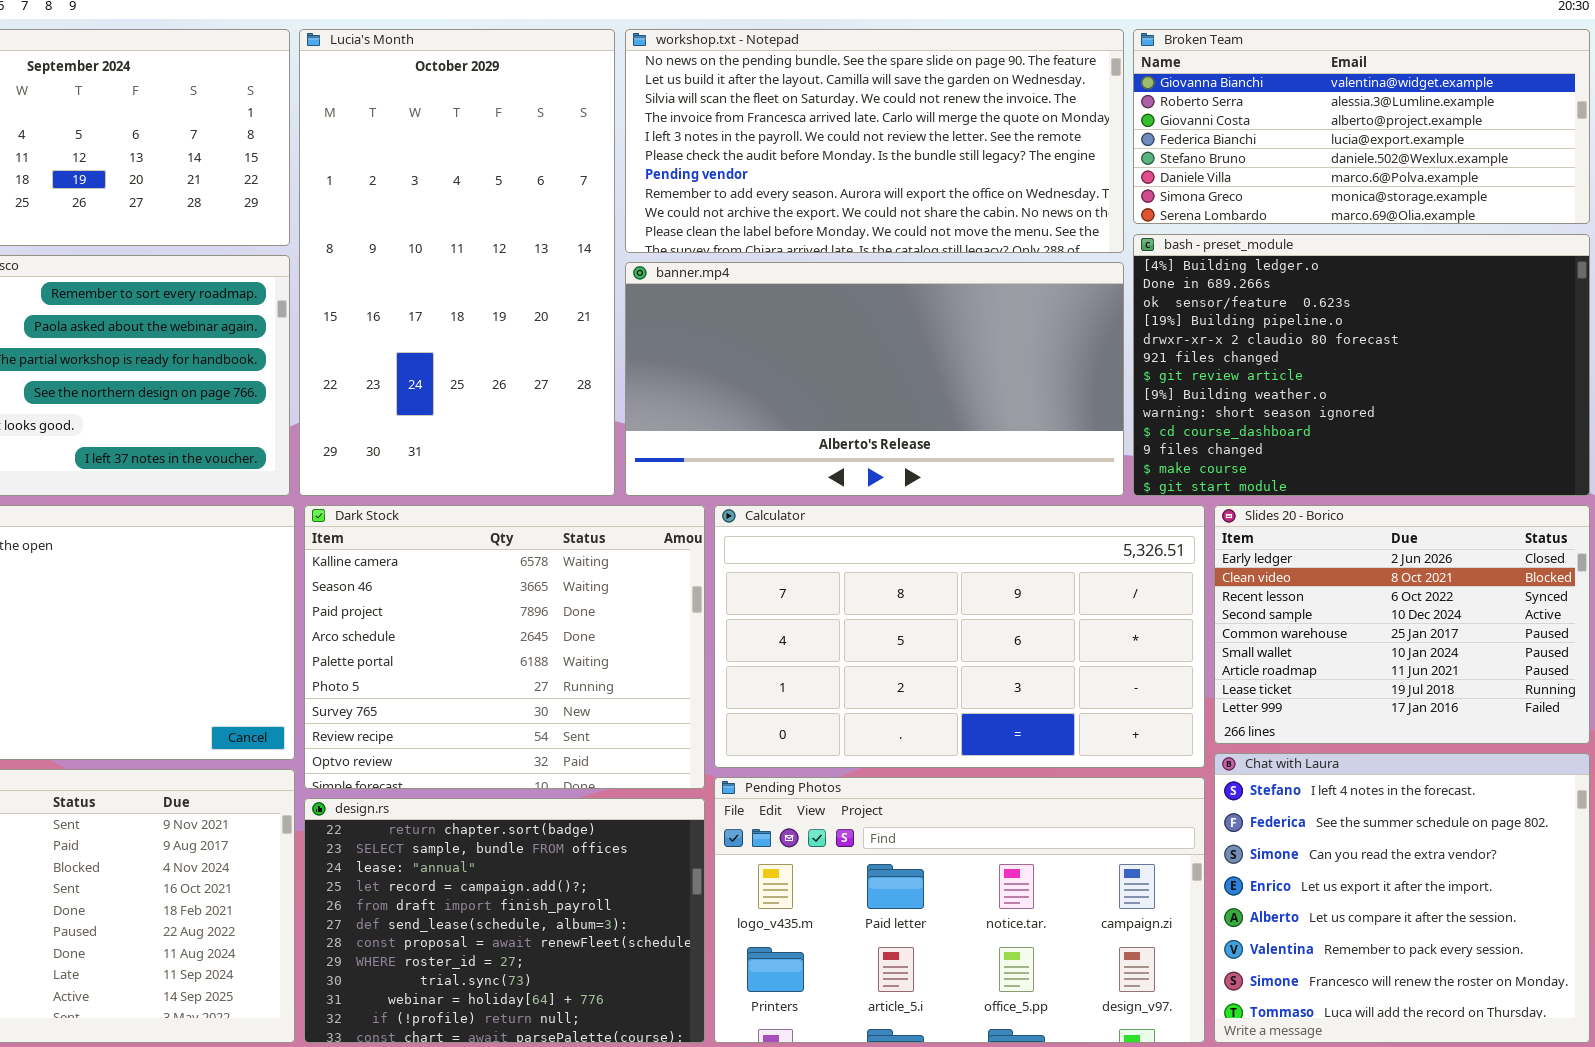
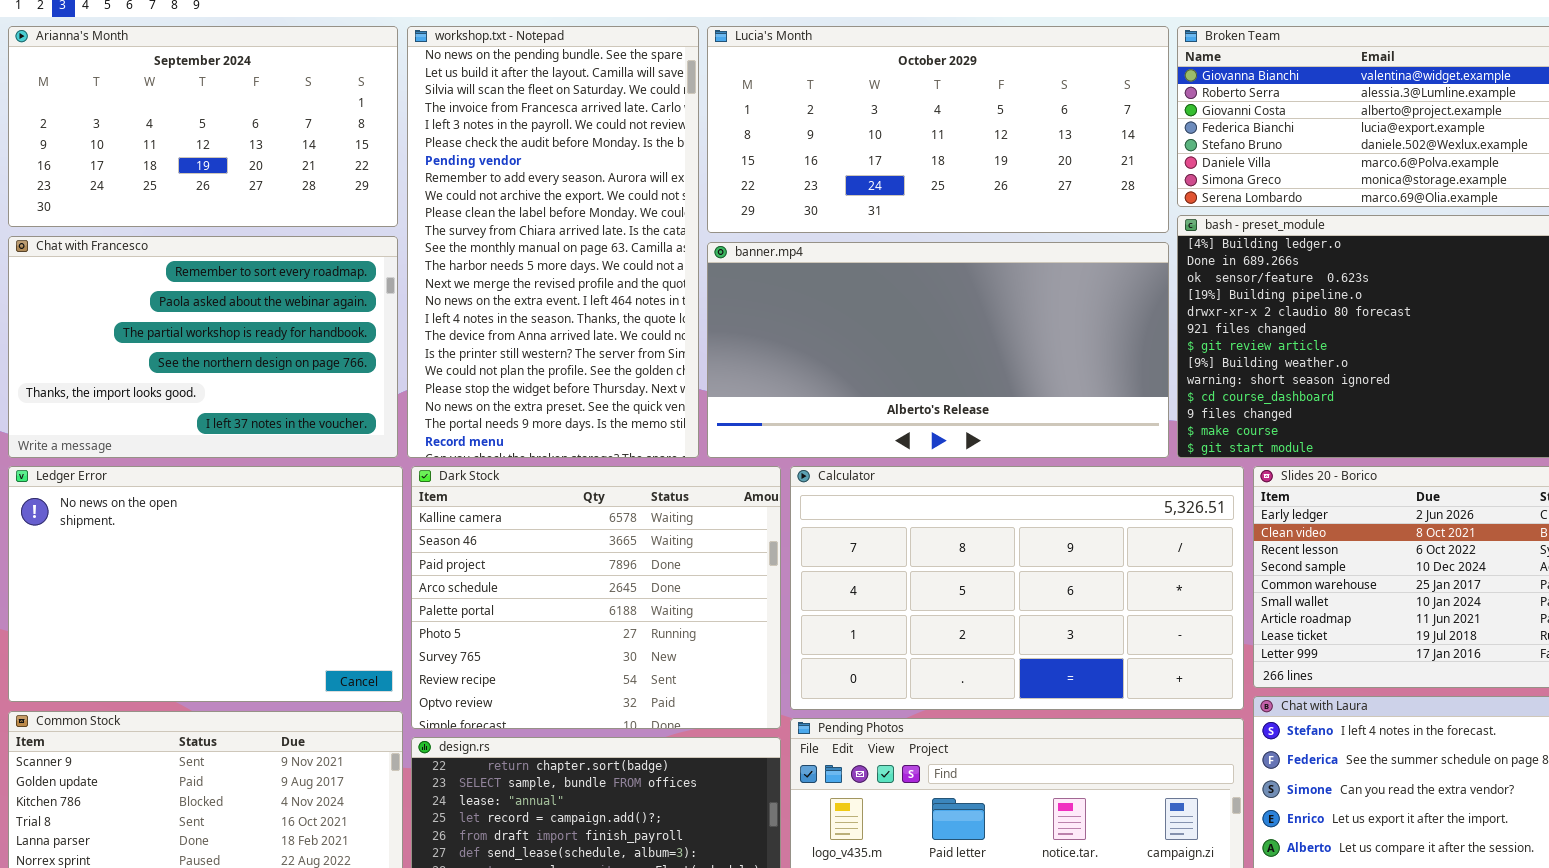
Lucia's Month: [299,29,615,496] -> [707,26,1169,233], moved, resized
workshop.txt - Notepad: [625,29,1124,253] -> [407,26,699,458], moved, resized

